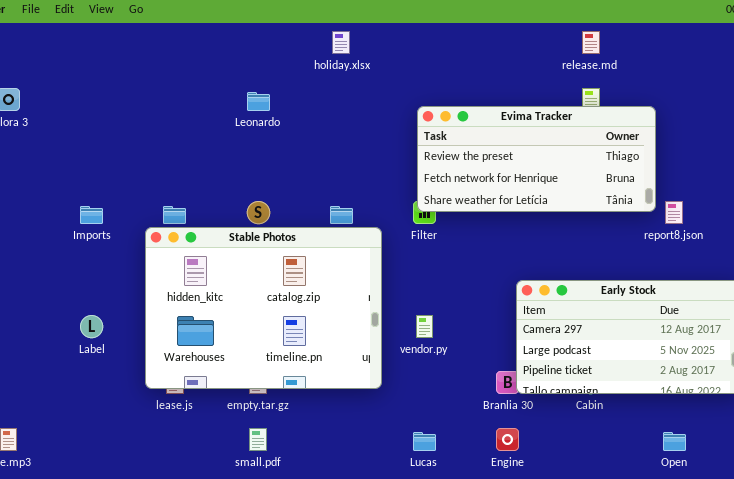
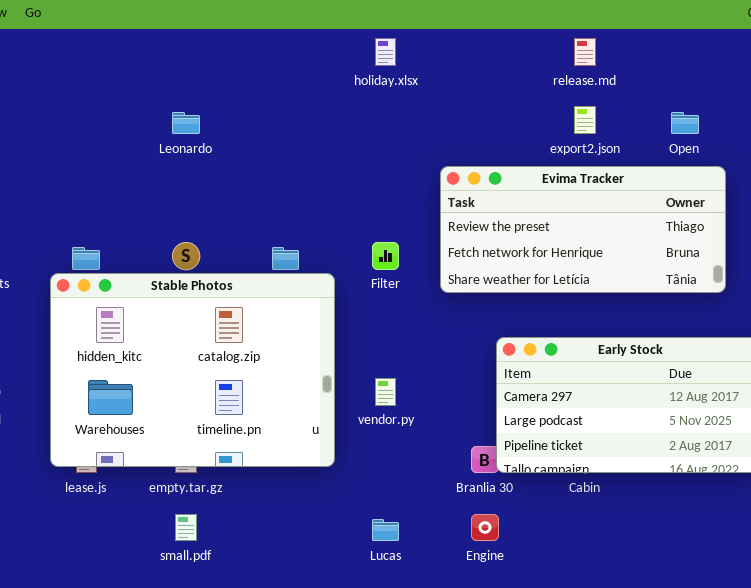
holiday.xlsx: [332,31,350,54] -> [375,38,396,66], moved
Evima Tracker: [417,106,656,212] -> [440,166,726,293], moved
Open: [663,432,686,451] -> [671,112,699,134], moved

